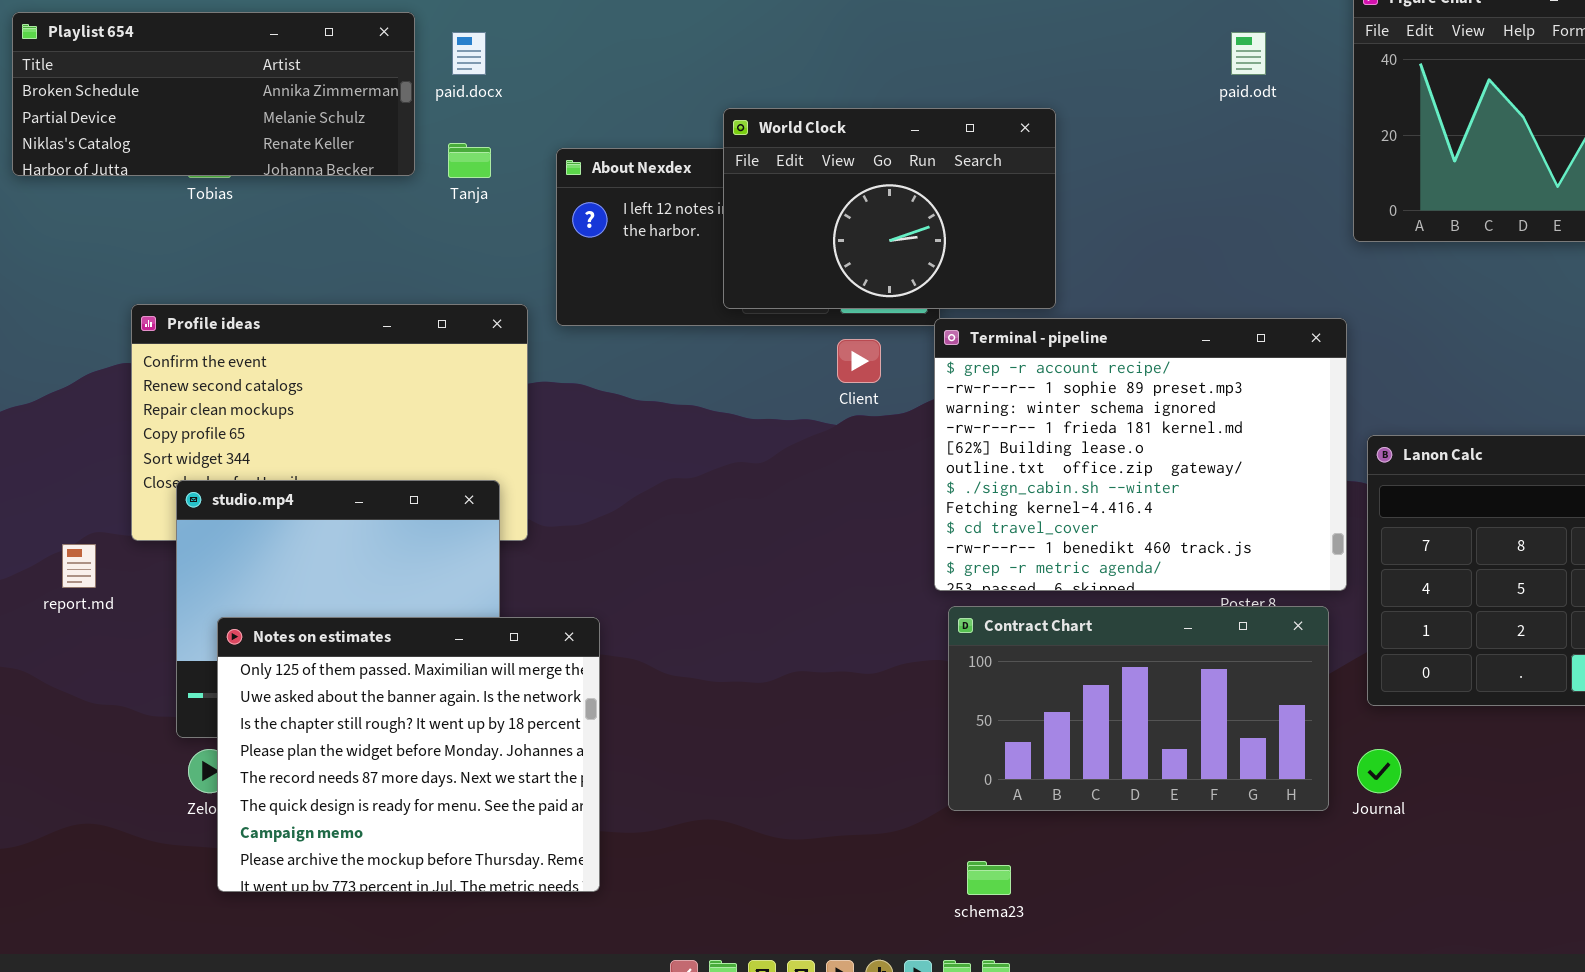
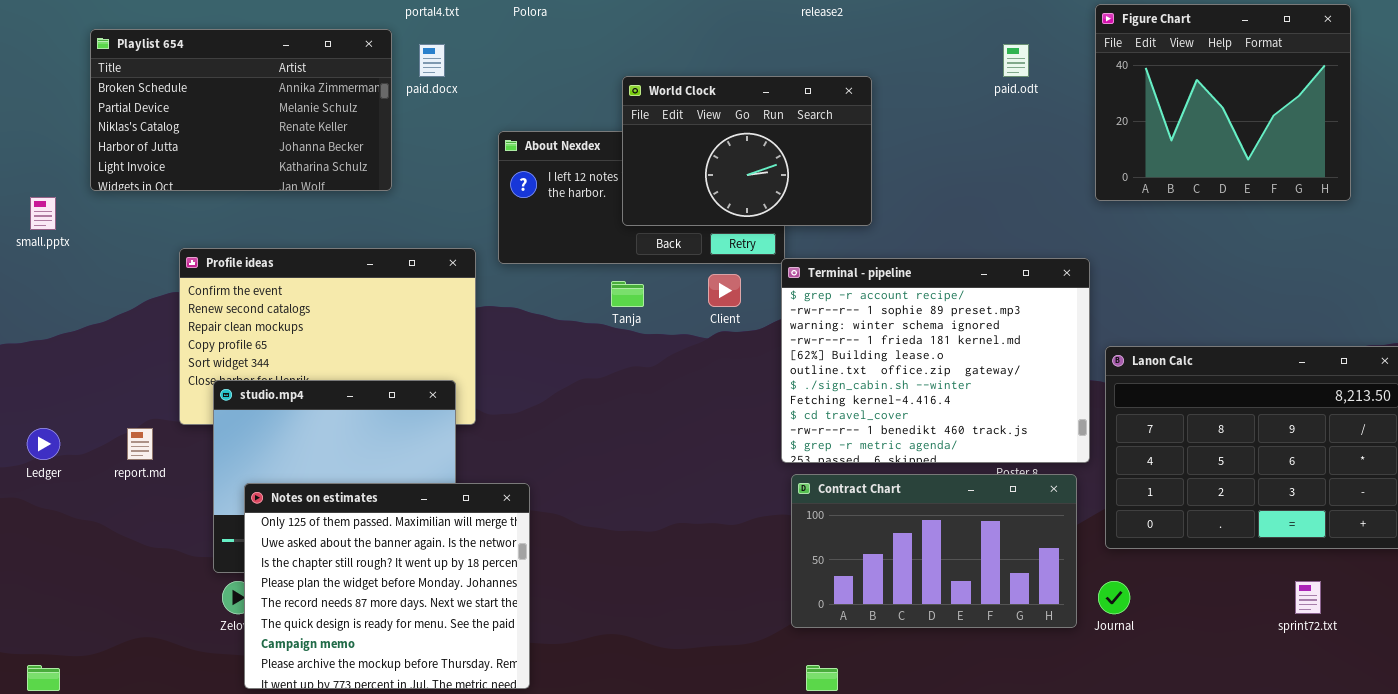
Playlist 654: [12,12,415,176] -> [90,29,392,191], resized
World Clock: [723,108,1056,309] -> [622,76,872,226], moved
Tanja: [448,143,491,178] -> [611,281,644,307], moved

